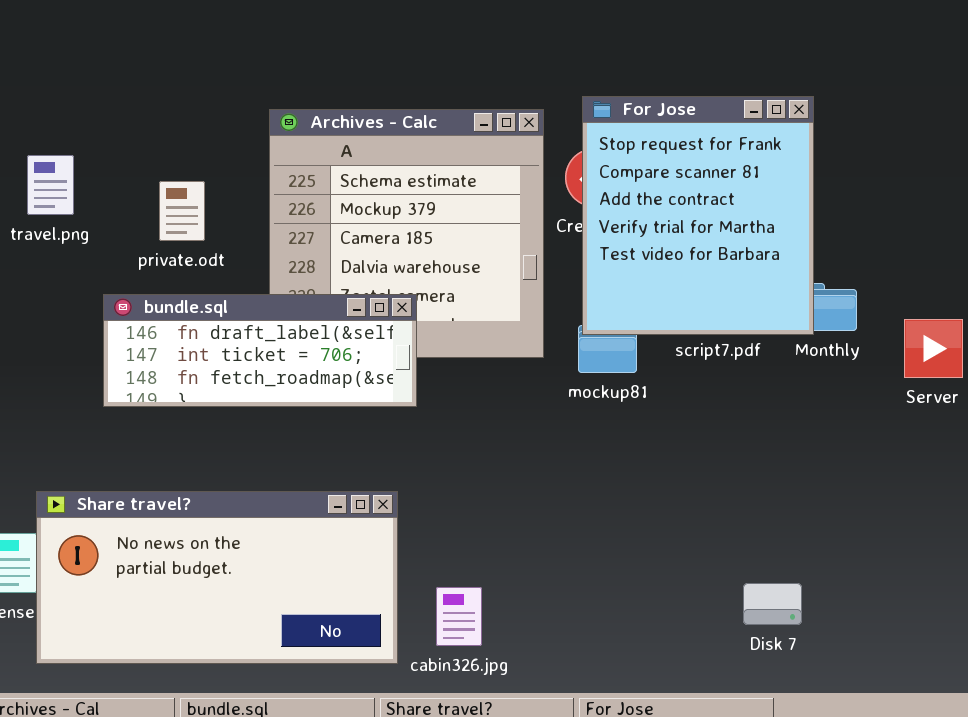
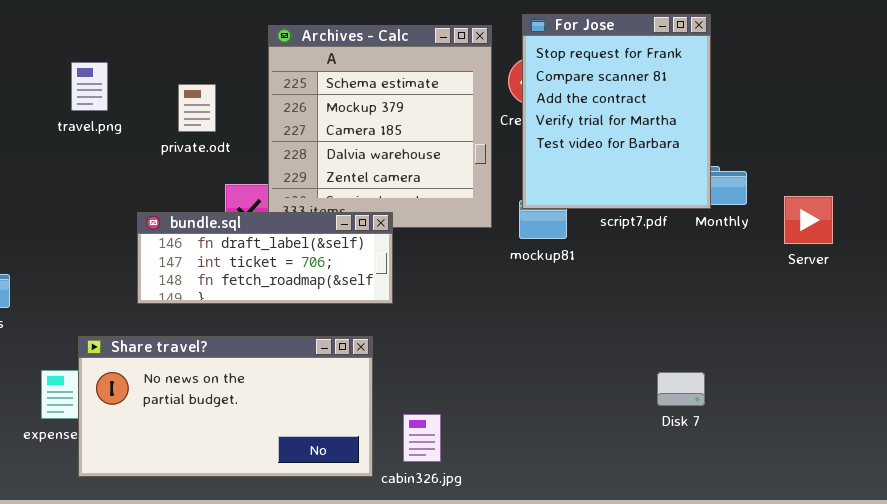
bundle.sql: [103,294,417,407] -> [137,212,393,304], moved
Disk 7: [743,583,802,625] -> [657,372,705,406], moved

